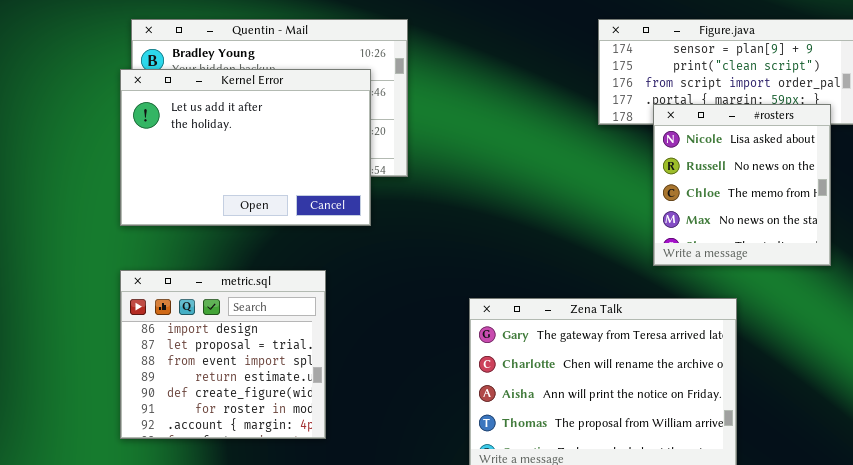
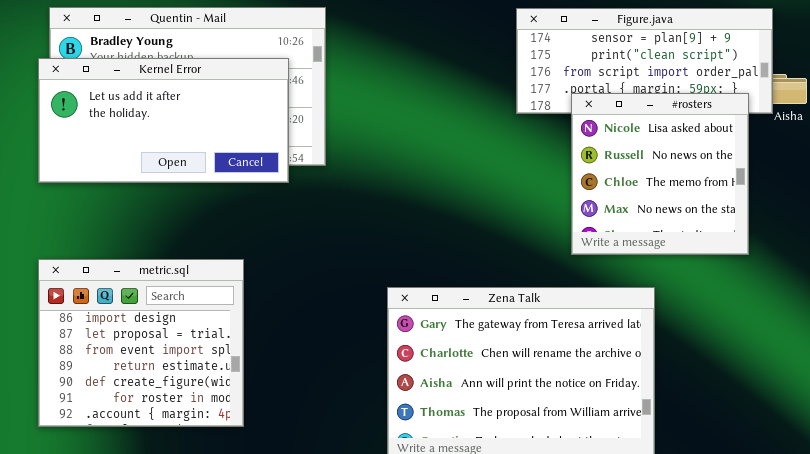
Kernel Error: [120,69,371,226] -> [38,58,289,183], resized

